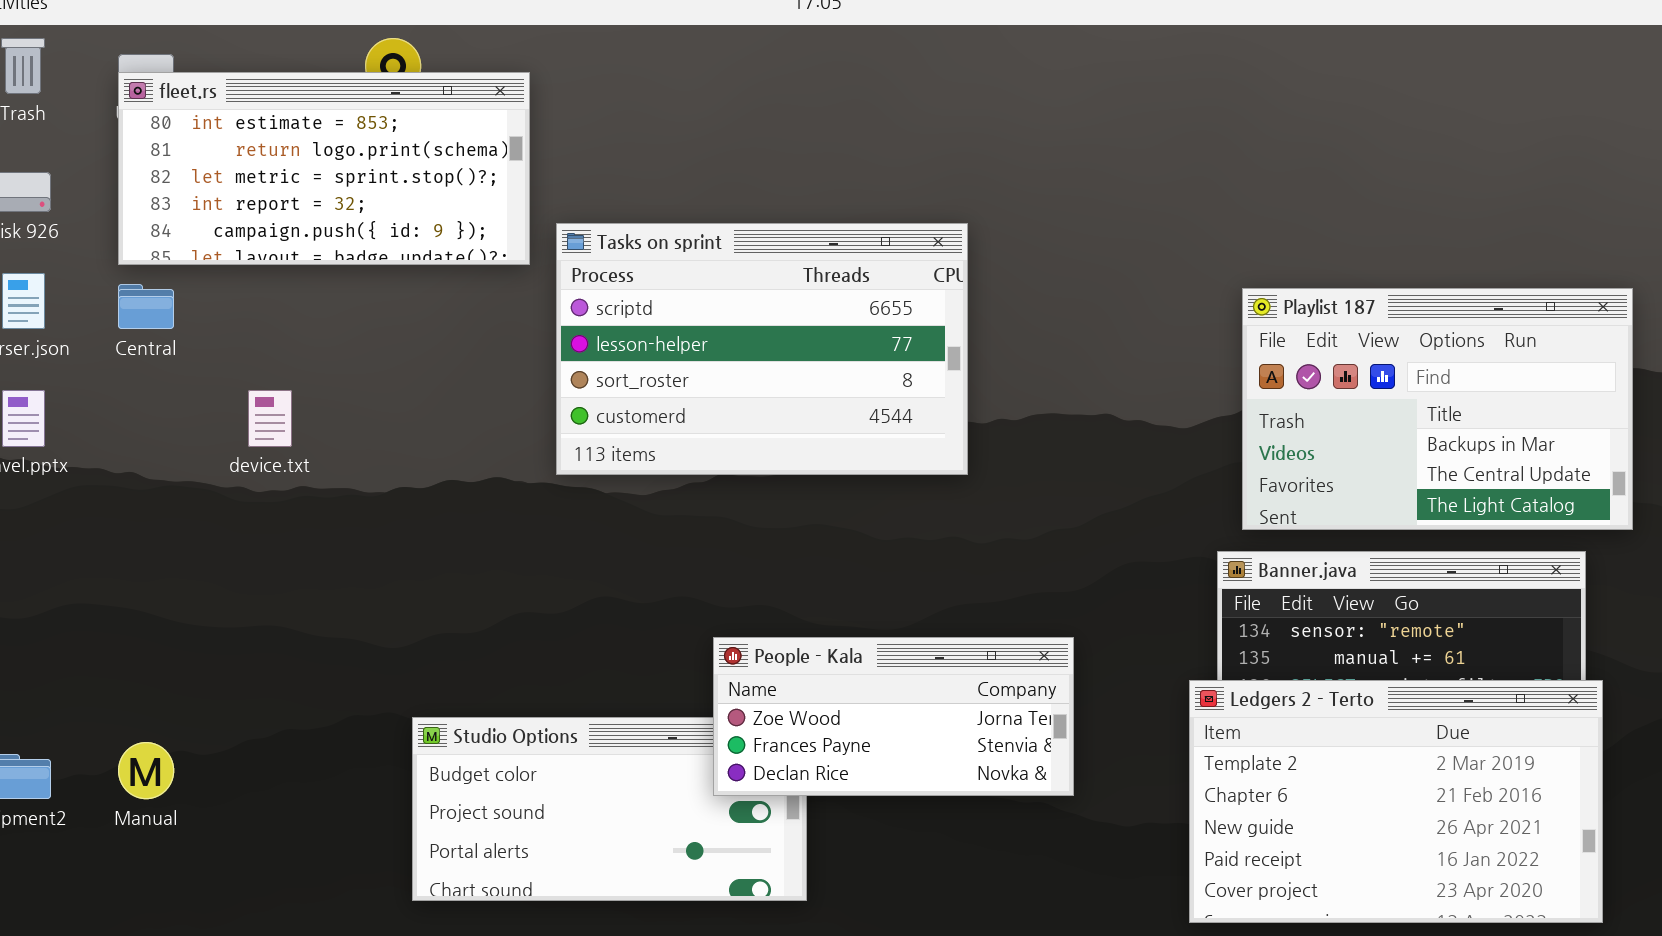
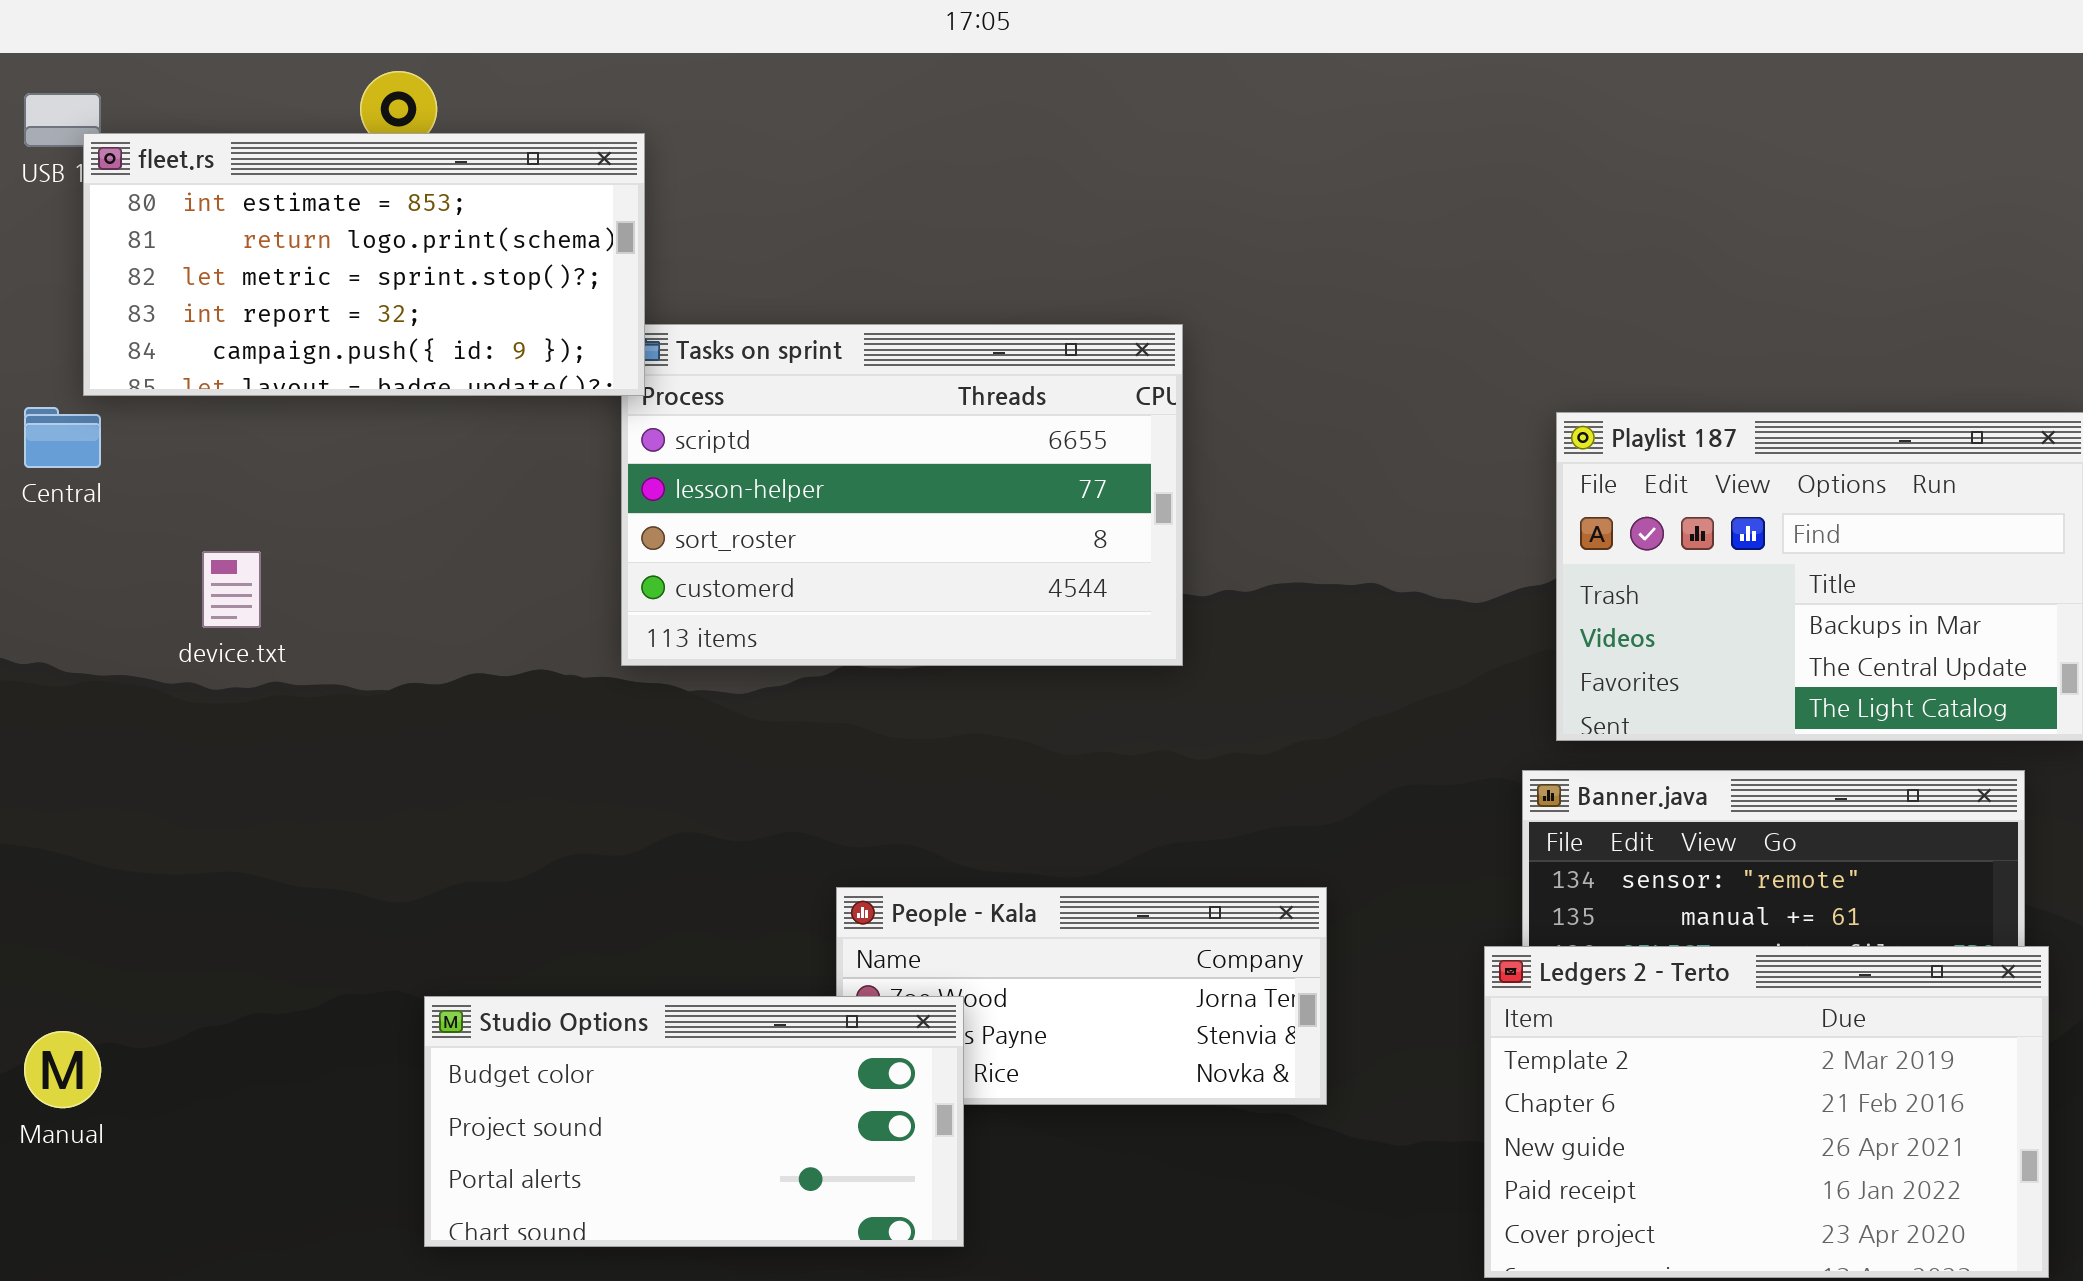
fleet.rs: [118,72,530,265] -> [83,133,645,396], moved
Studio Options: [412,717,807,901] -> [424,996,964,1247], raised

